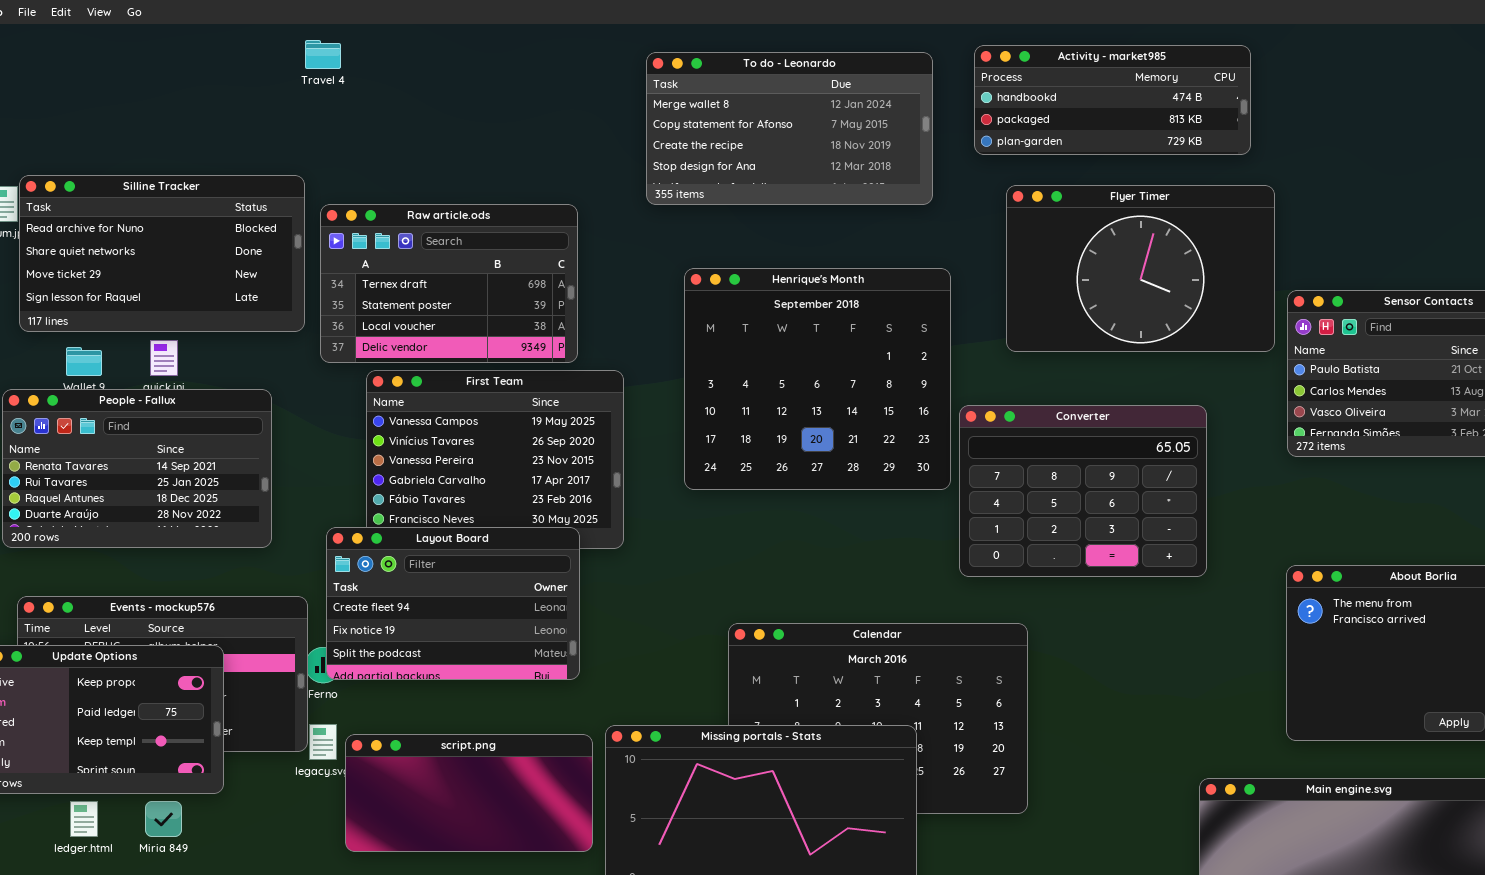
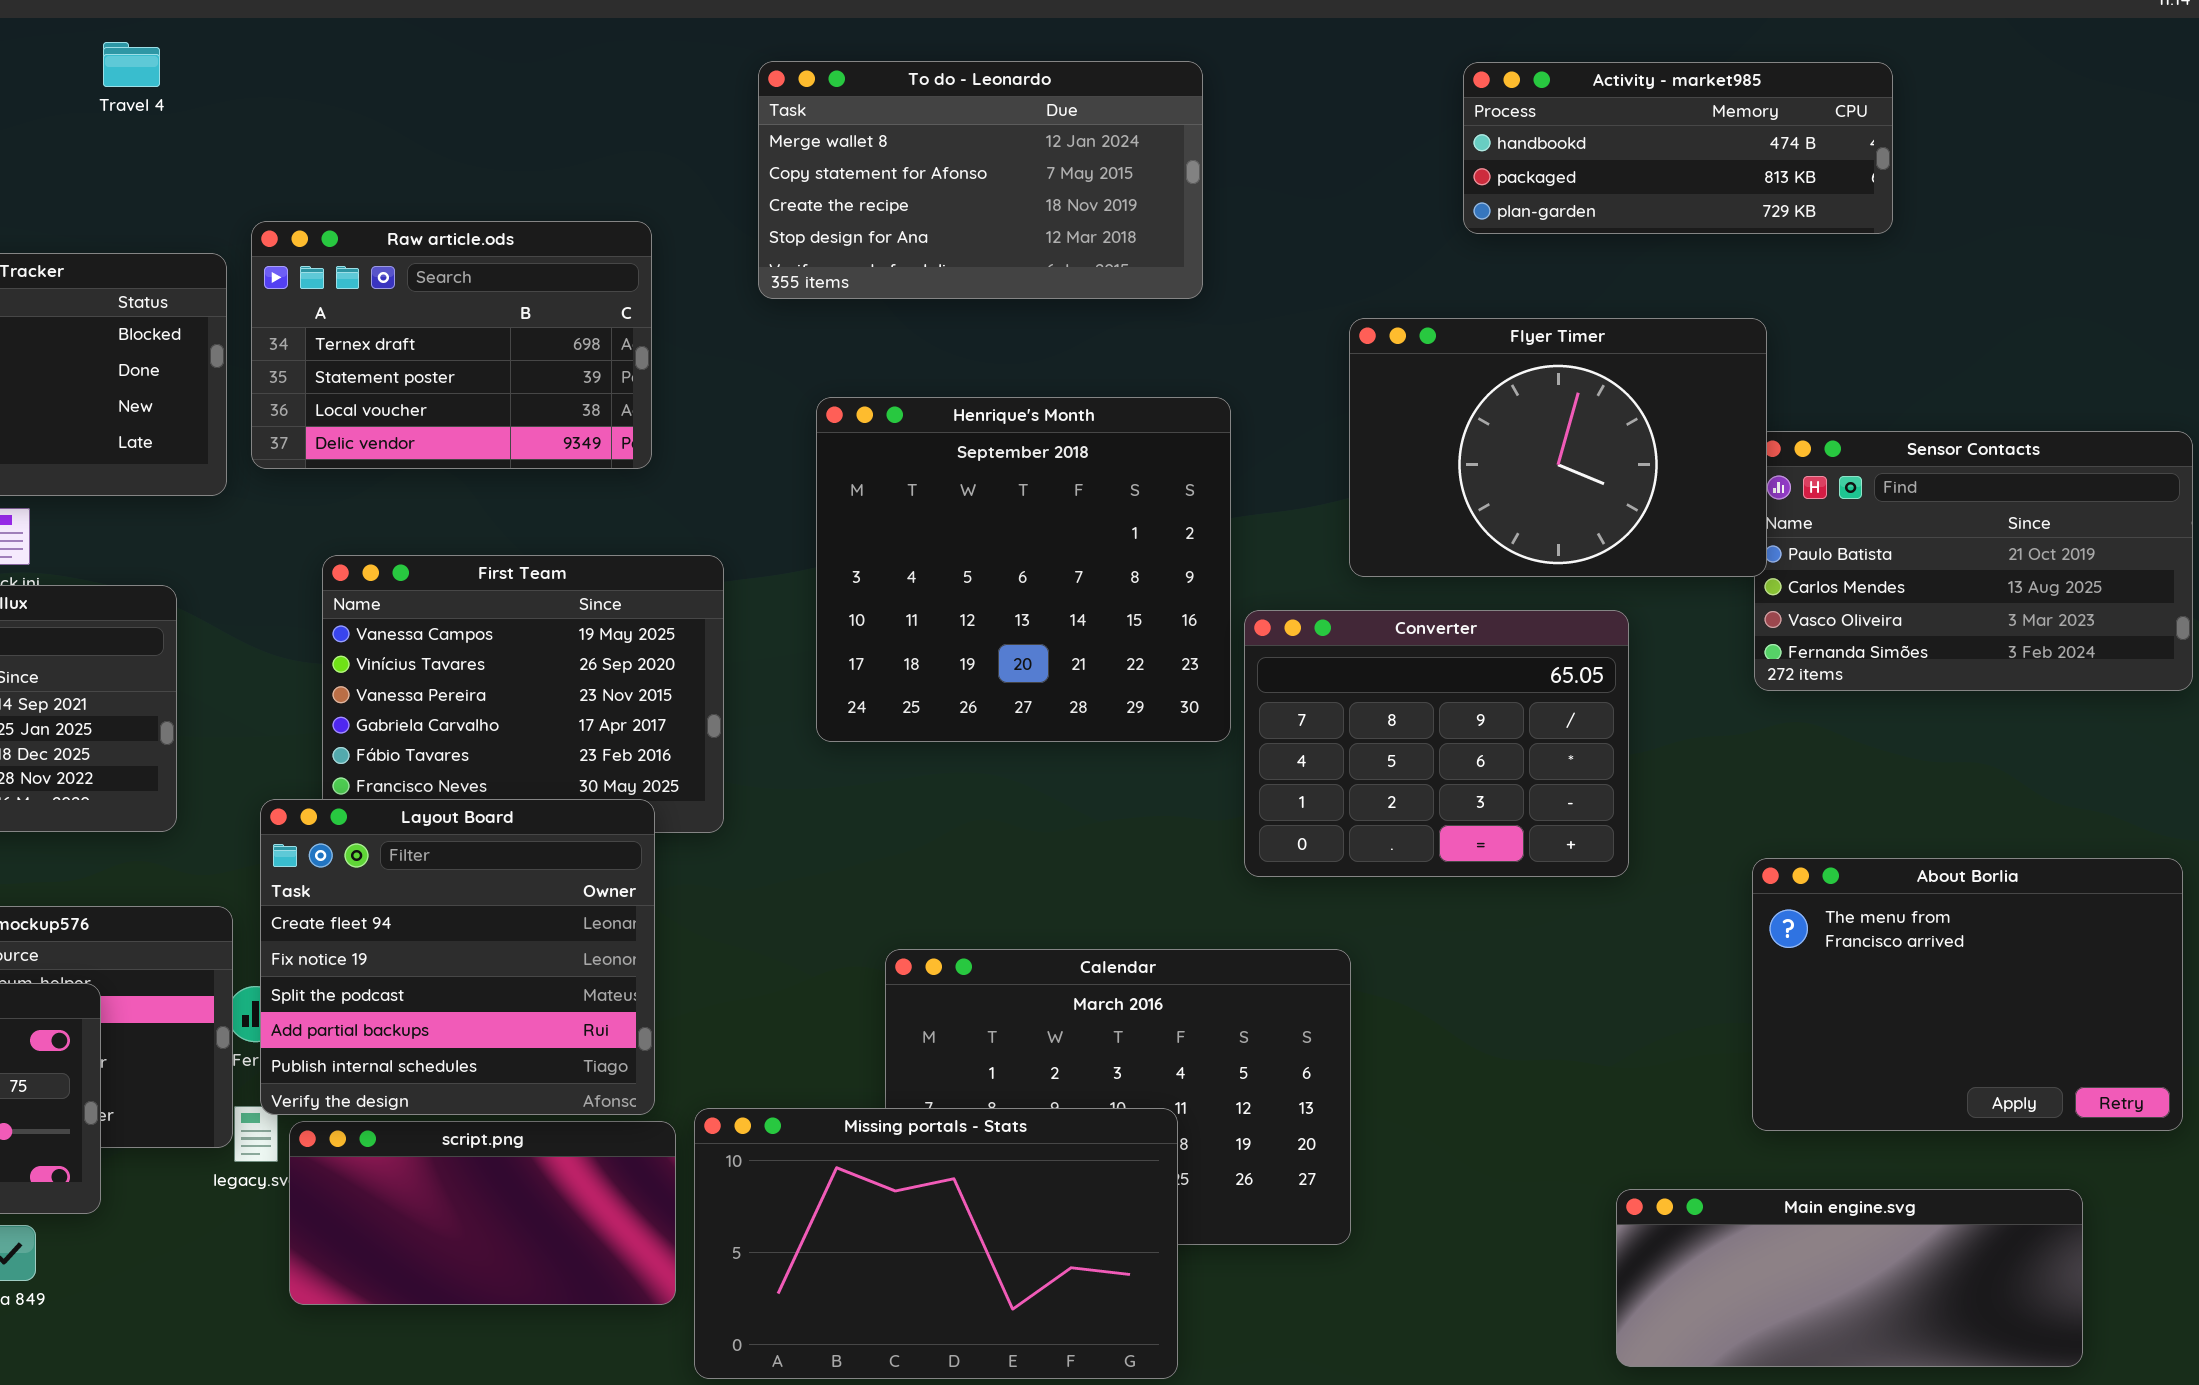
Travel 4: [305,40,341,69] -> [103,42,160,87], moved
Activity - market985: [974,45,1251,155] -> [1463,62,1893,234], moved
Flyer Timer: [1006,185,1275,352] -> [1349,318,1767,577], moved
Raw article.ods: [320,204,578,363] -> [251,221,652,469], moved
Layout Board: [326,527,580,680] -> [260,799,655,1115], resized

